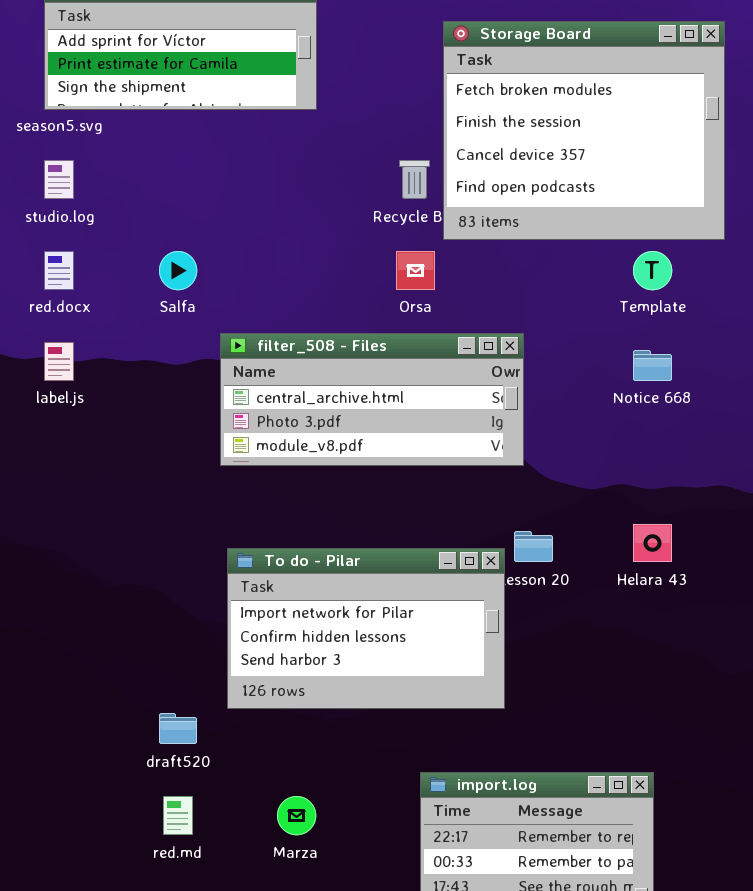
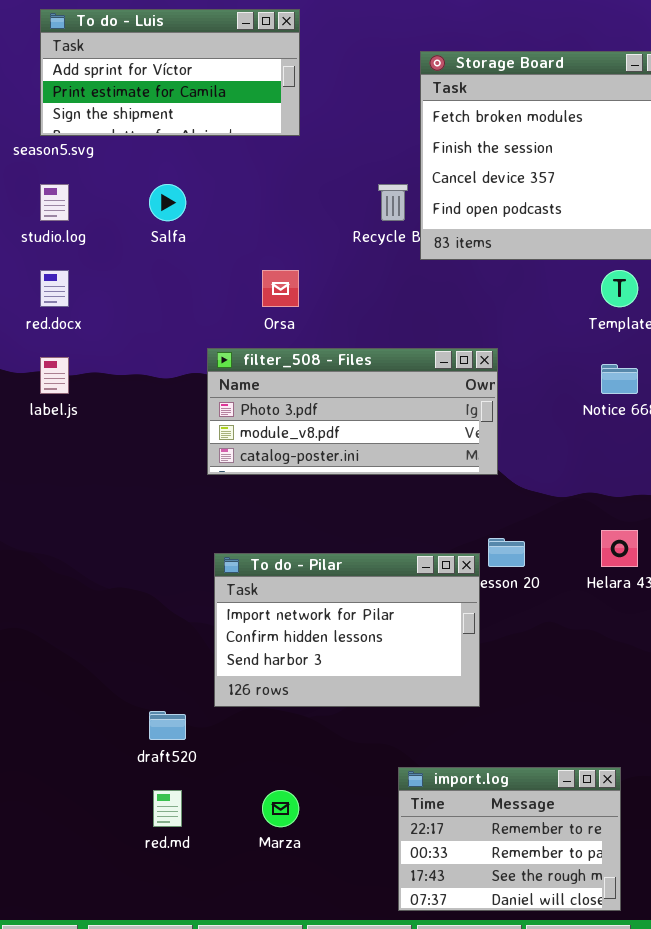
Salfa: [159,251,197,290] -> [149,184,186,221], moved
Orsa: [396,251,435,290] -> [262,270,299,307], moved
filter_508 - Files: [220,333,524,466] -> [207,348,498,475], scrolled down 1 row

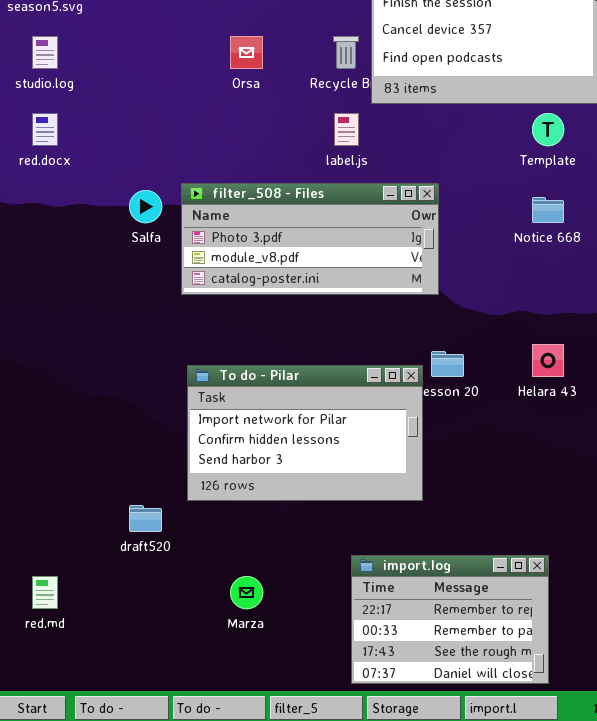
Salfa: [149,184,186,221] -> [129,190,162,223], moved
Orsa: [262,270,299,307] -> [230,36,263,69], moved
label.js: [40,357,69,394] -> [334,113,359,146], moved
red.md: [153,790,182,827] -> [32,576,58,609], moved

